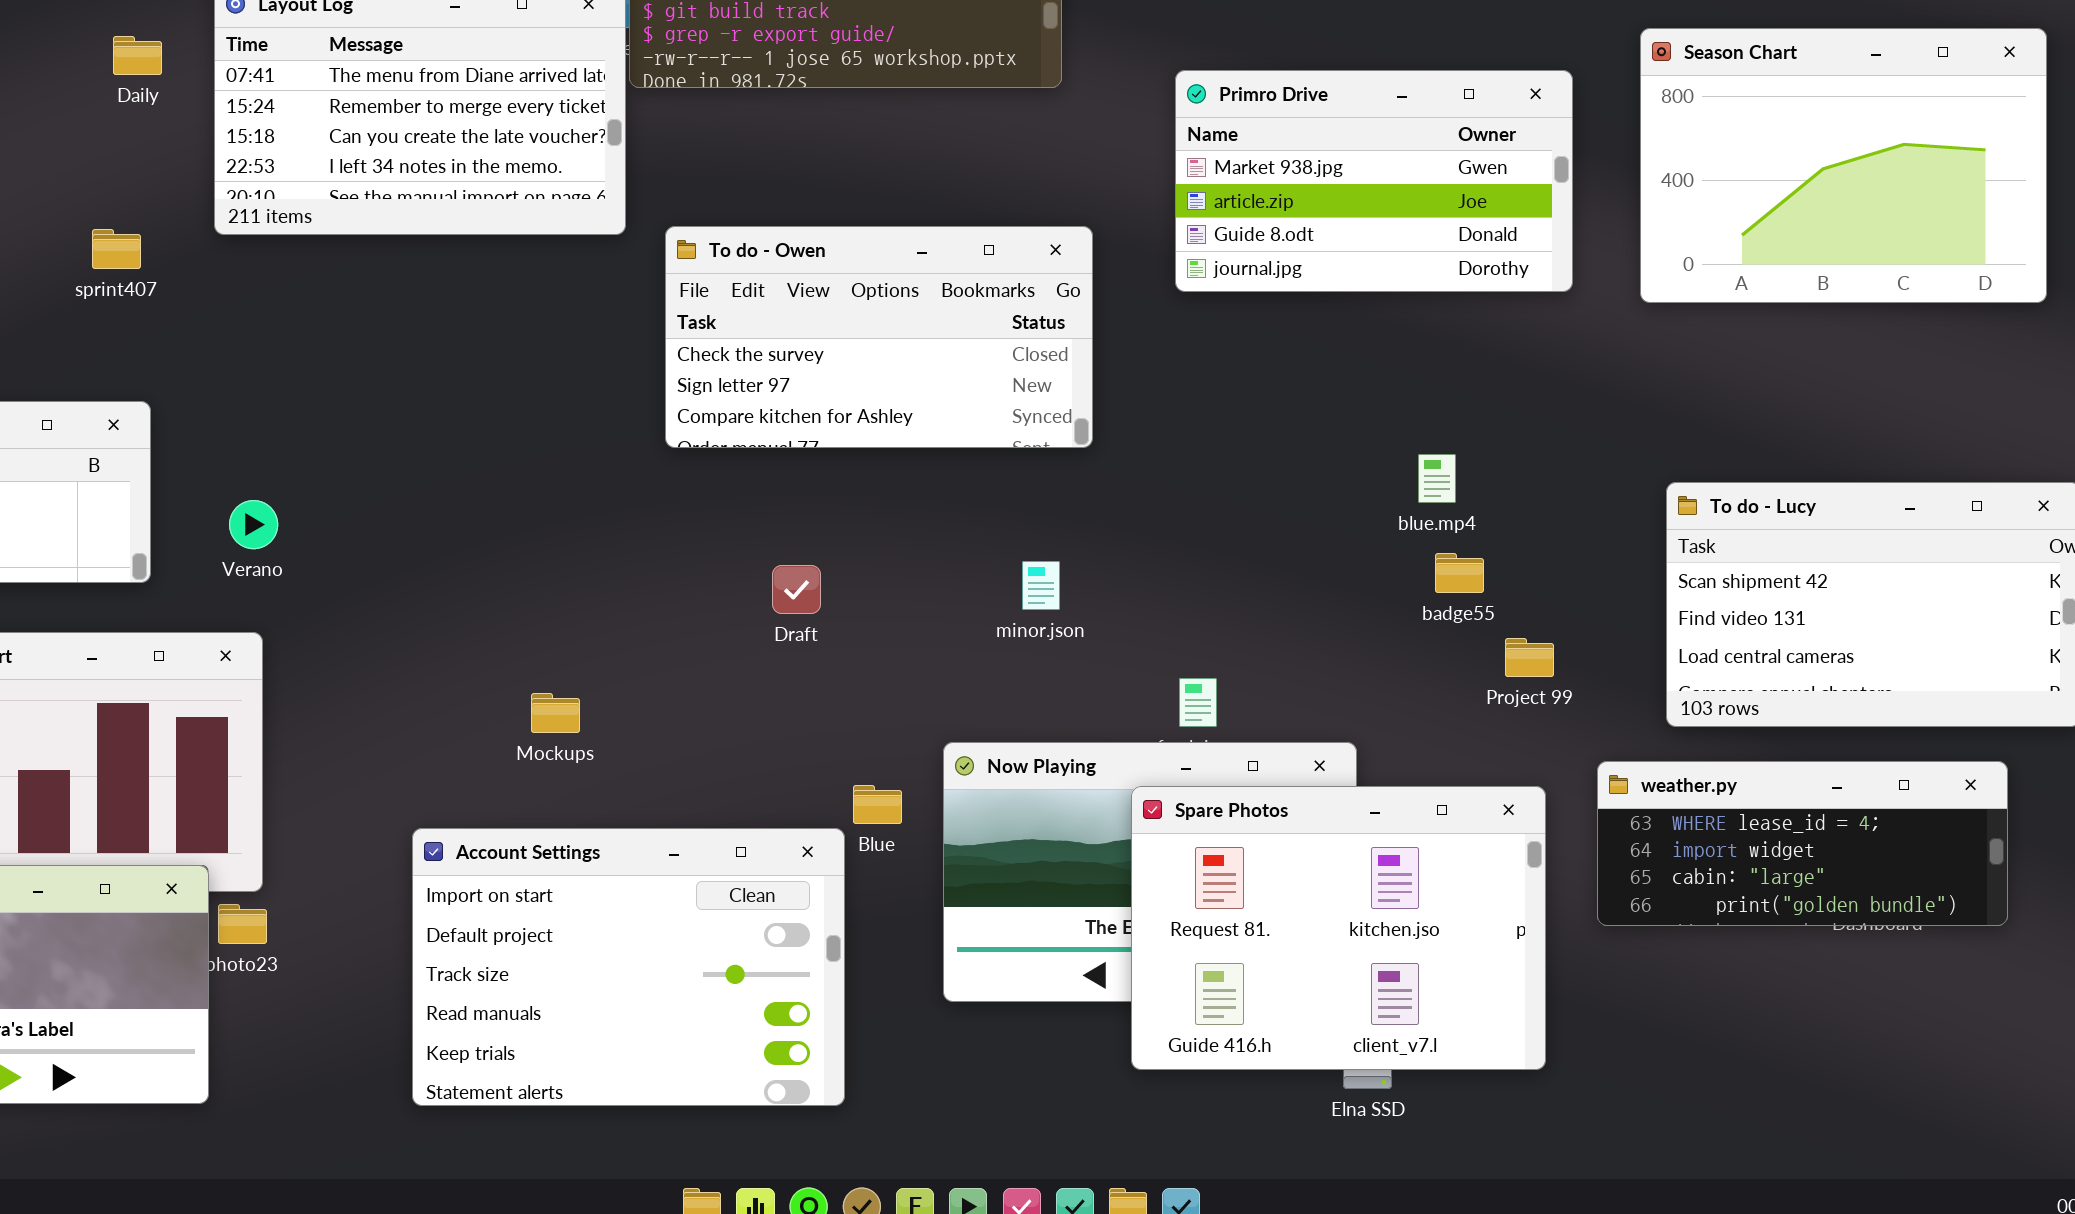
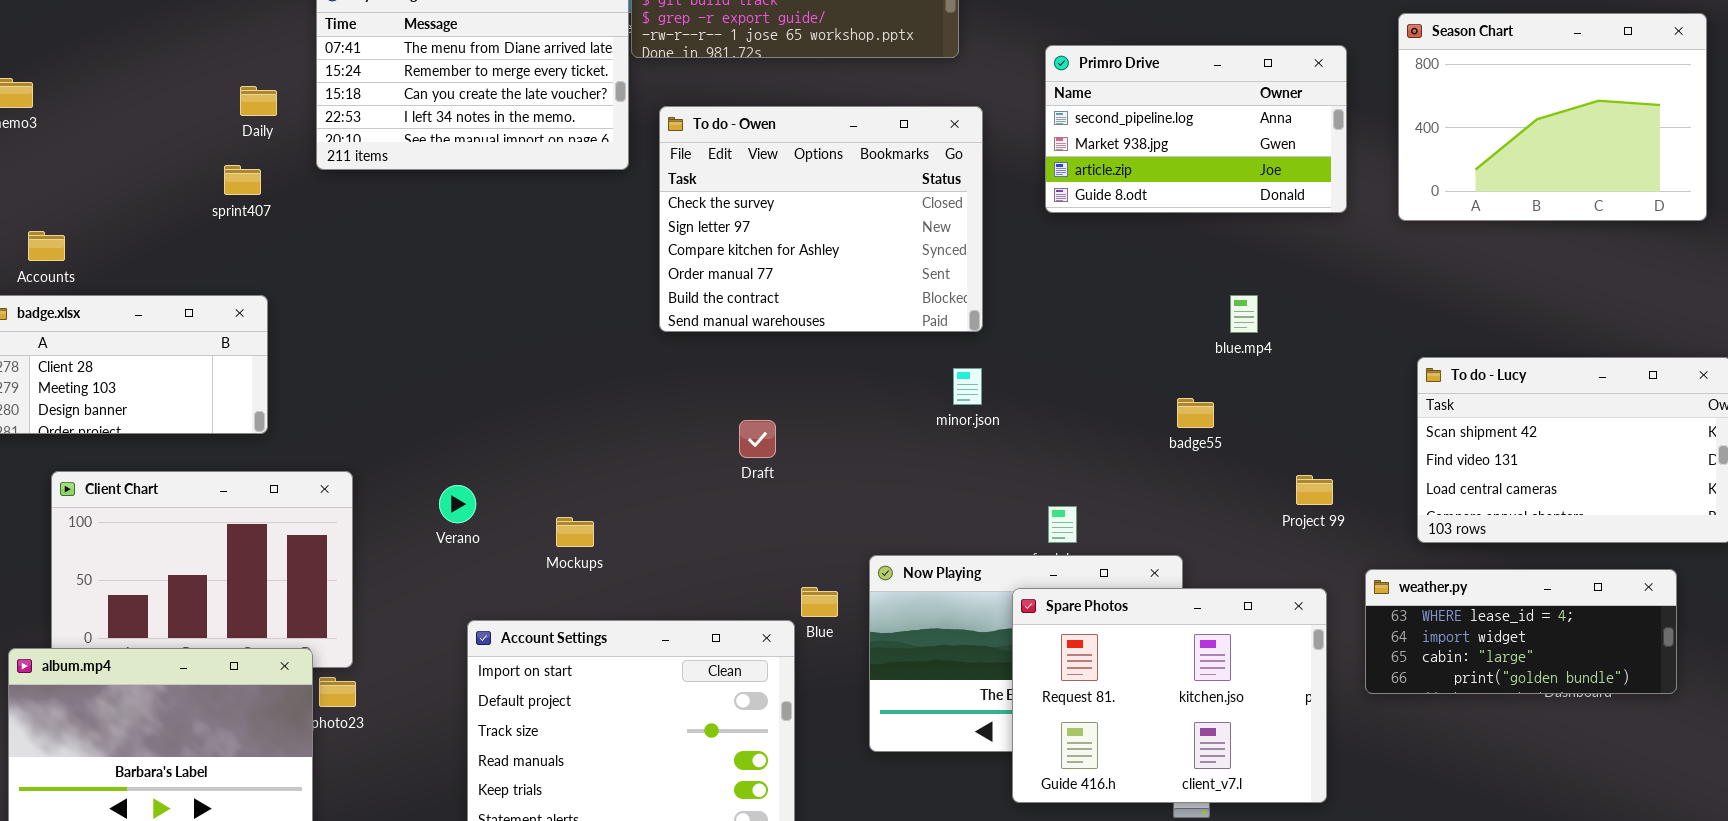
Daily: [113,36,162,75] -> [240,86,277,116], moved
Primro Drive: [1175,70,1573,292] -> [1045,45,1347,213], scrolled up 1 row
To do - Owen: [665,226,1093,448] -> [659,106,983,332], resized
blue.mp4: [1418,454,1456,503] -> [1230,295,1258,333], moved
Verano: [229,500,278,549] -> [439,485,476,523], moved
badge55: [1435,553,1484,593] -> [1177,398,1214,428], moved
minor.json: [1022,561,1060,610] -> [953,368,982,405], moved

